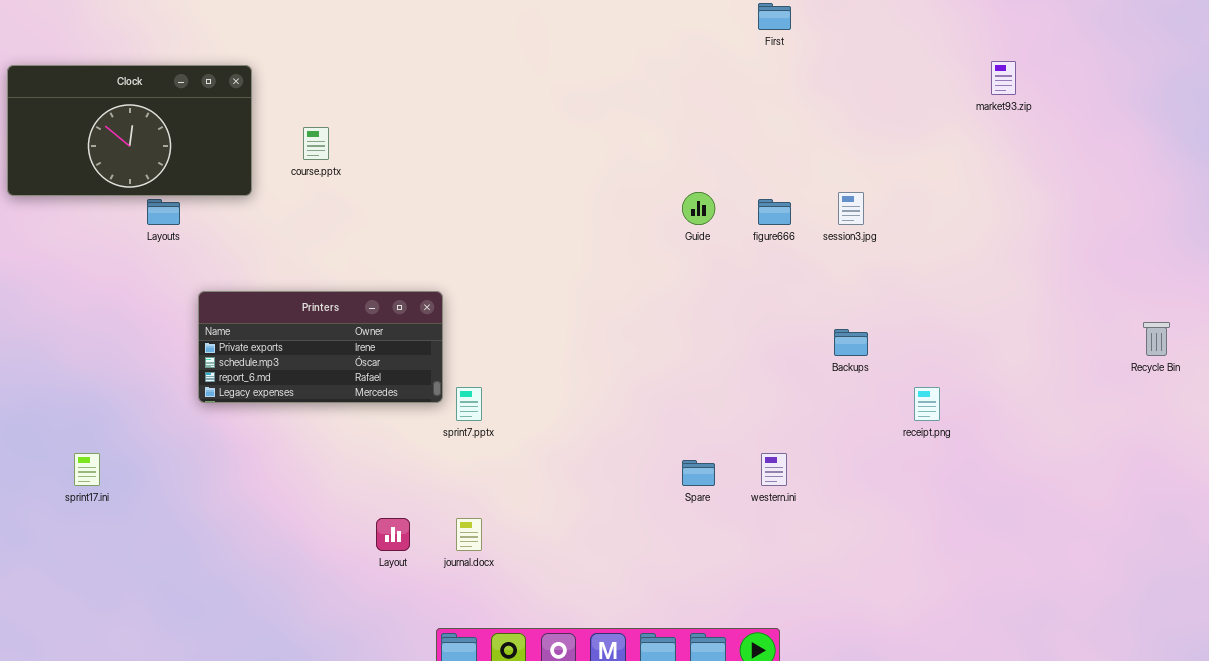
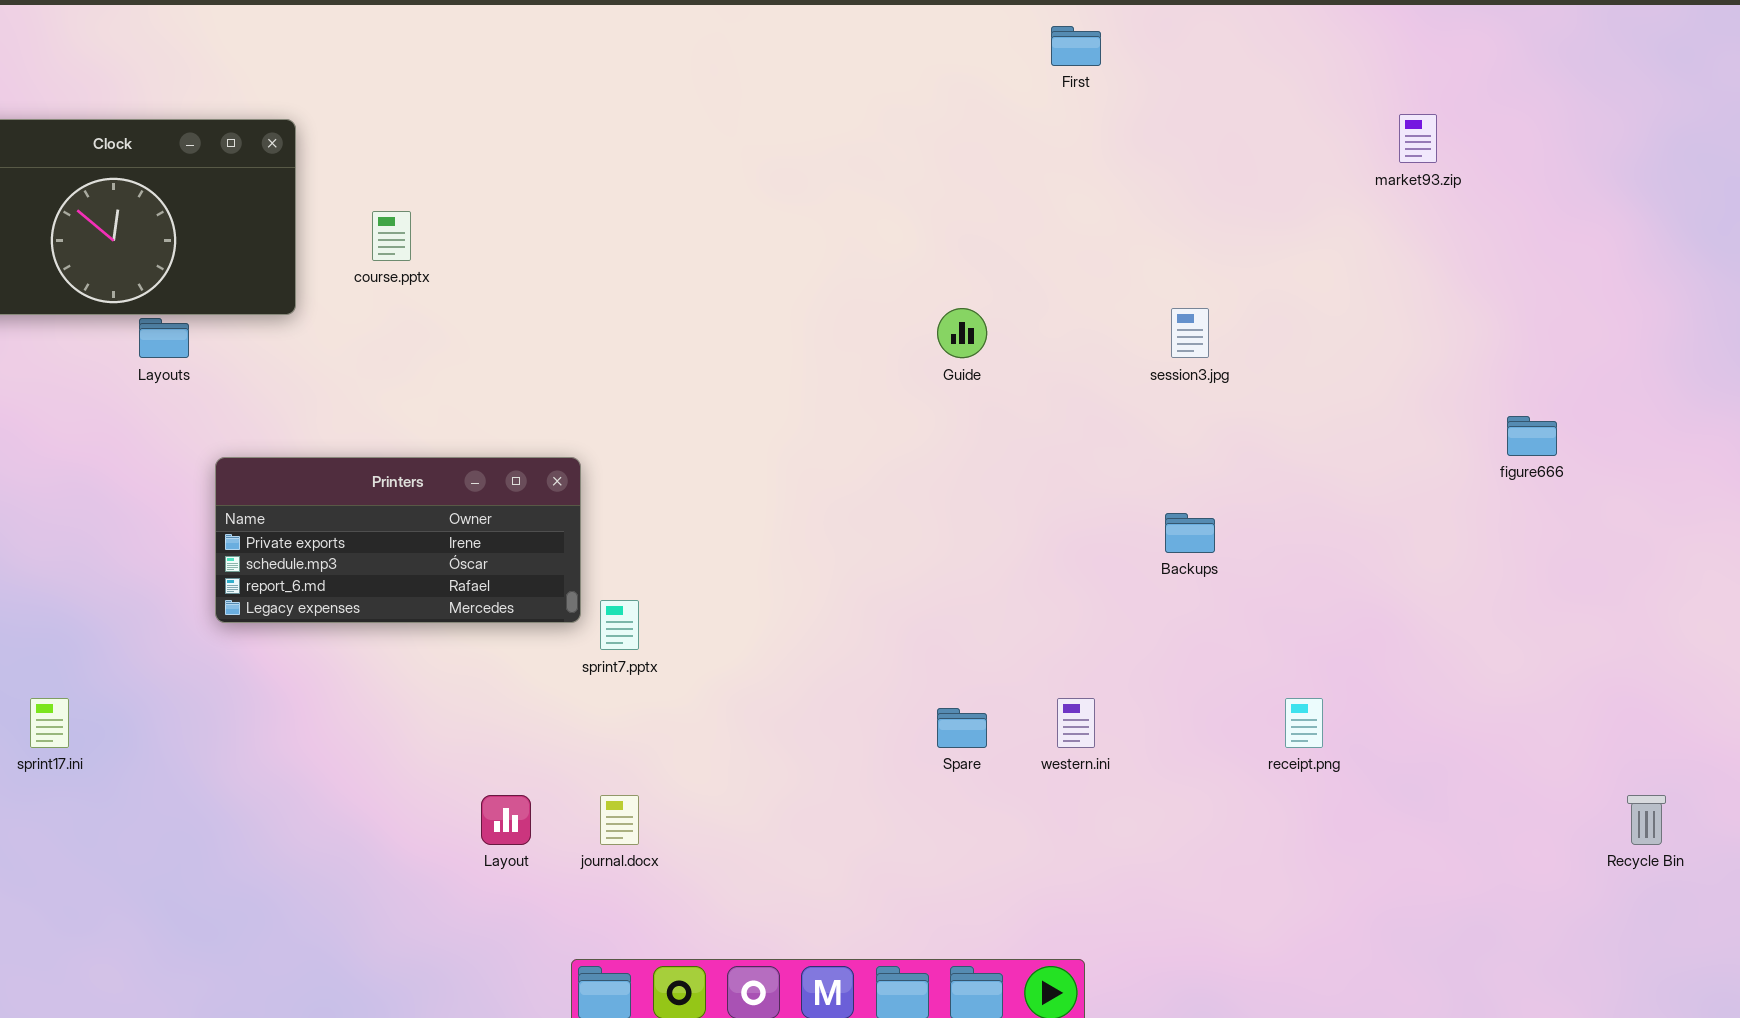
figure666: [758,199,791,225] -> [1507,416,1557,456], moved
Recycle Bin: [1143,322,1170,356] -> [1627,795,1666,845], moved
receipt.png: [914,387,940,421] -> [1285,698,1323,748], moved

